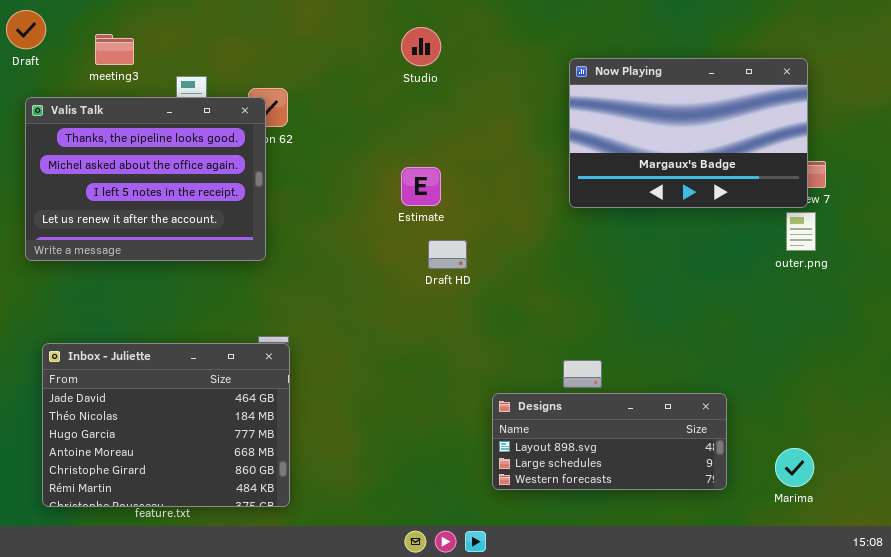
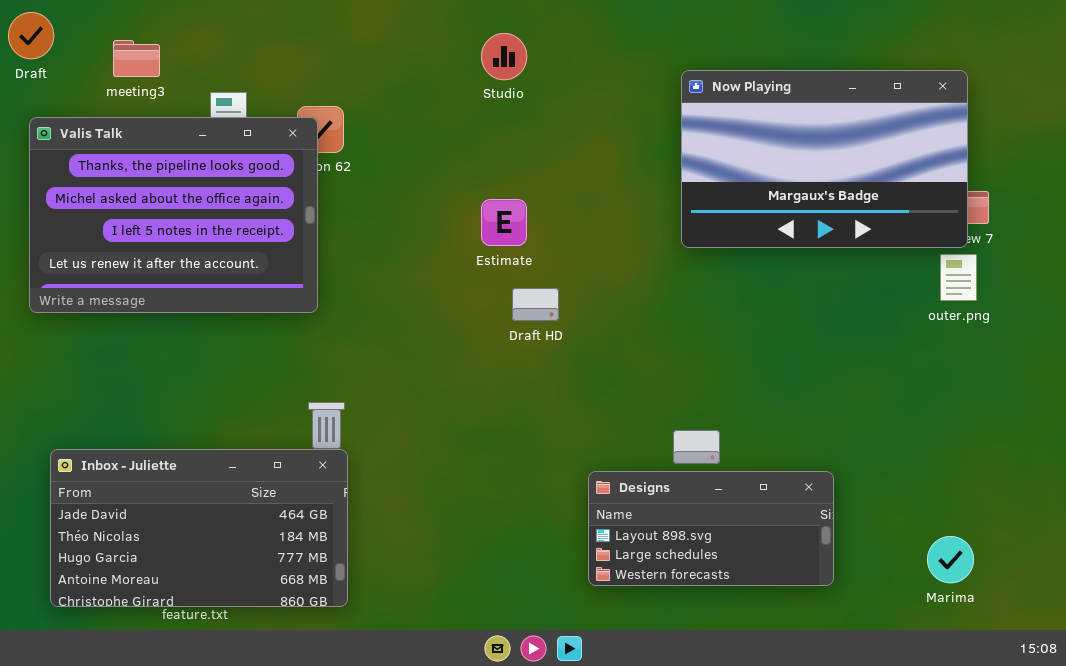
Inbox - Juliette: [42,343,290,507] -> [50,449,348,607], resized
Designs: [492,393,727,490] -> [588,471,834,586], resized

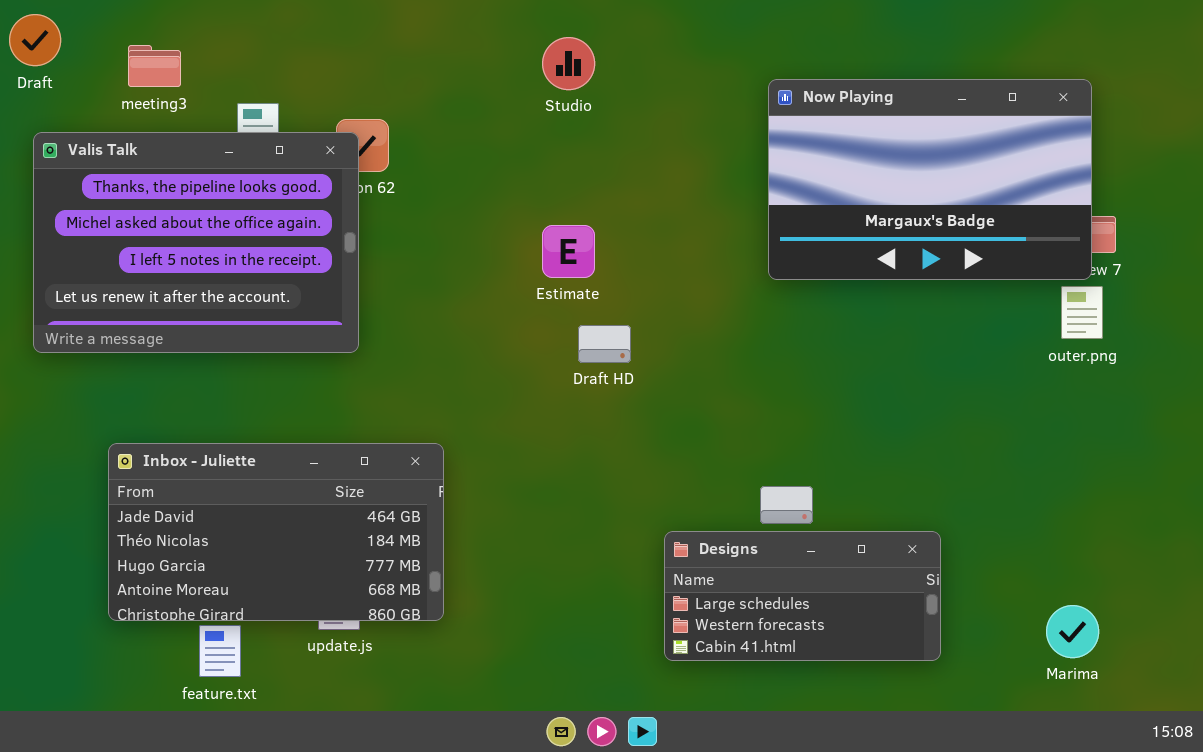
Inbox - Juliette: [50,449,348,607] -> [108,443,444,621], moved
Designs: [588,471,834,586] -> [664,531,941,661], scrolled down 1 row

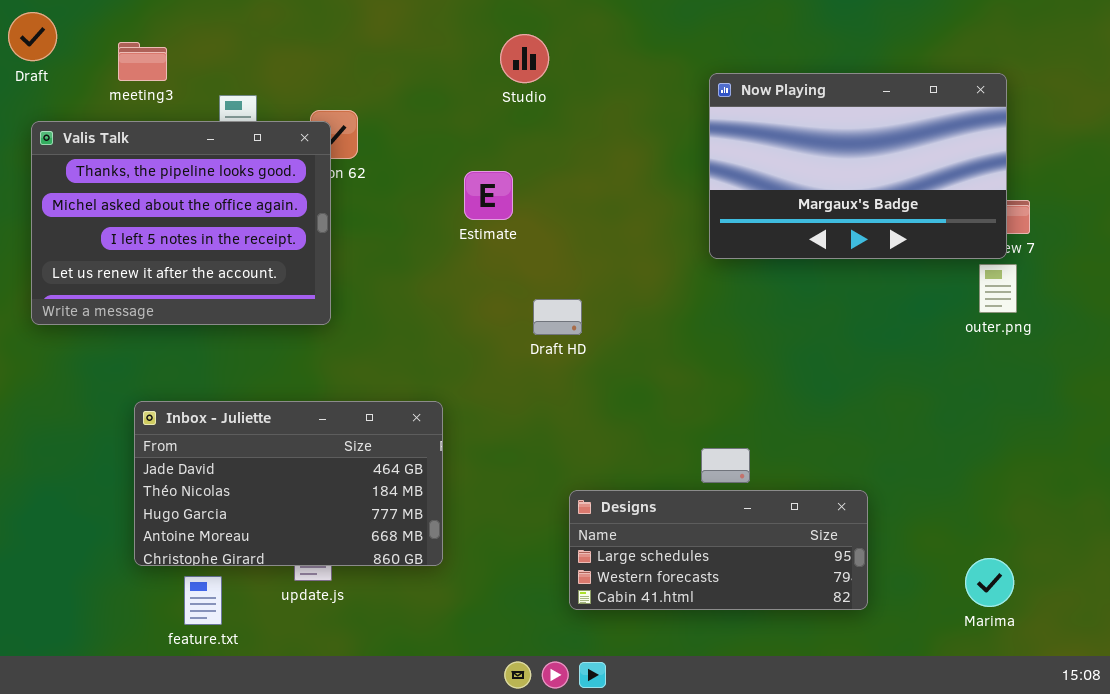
Estimate: [542,225,595,278] -> [464,171,513,220], moved
Inbox - Juliette: [108,443,444,621] -> [134,401,443,566], moved
Designs: [664,531,941,661] -> [569,490,868,610], resized

